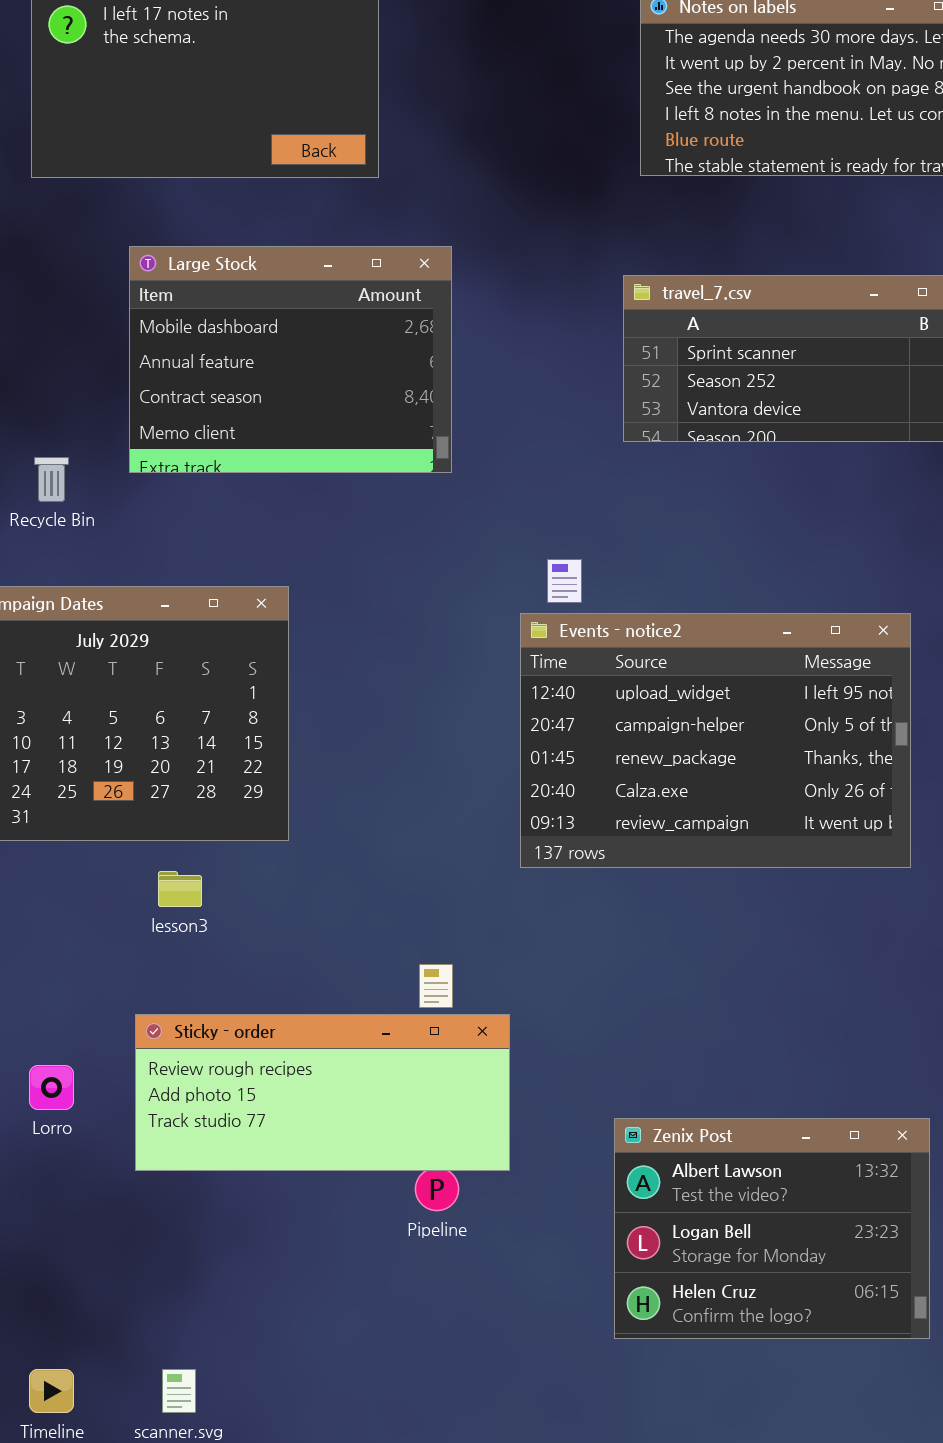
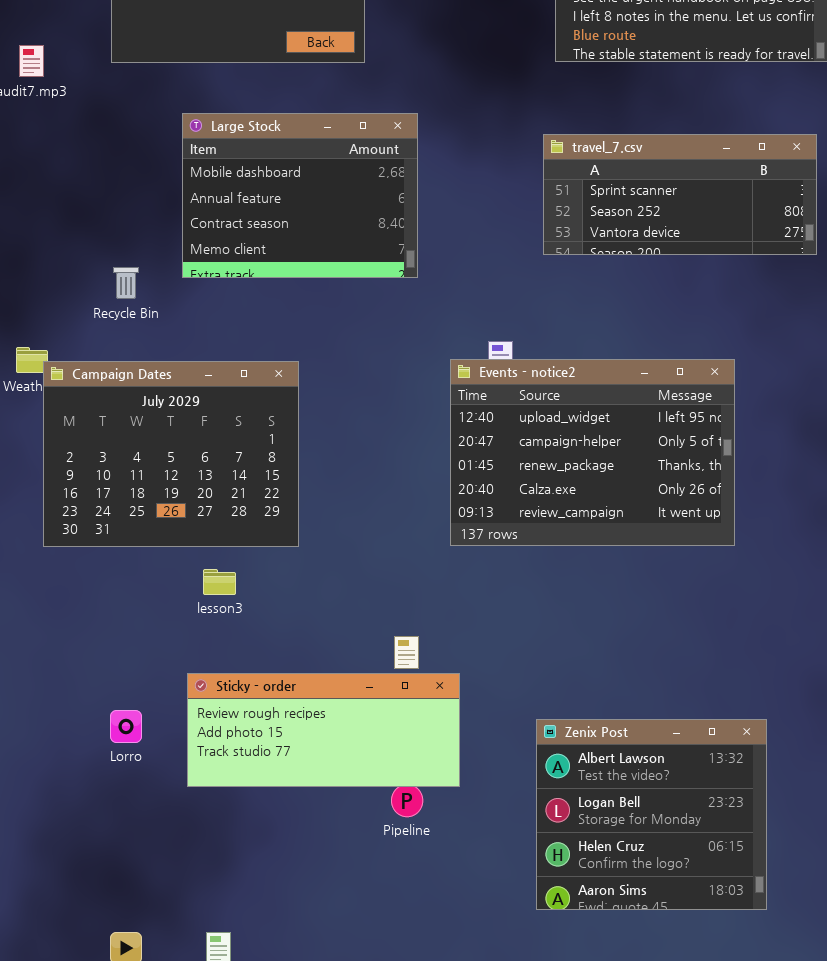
Events - notice2: [520,613,911,868] -> [450,359,735,546], moved
Zenix Post: [614,1118,930,1339] -> [536,719,767,910], resized

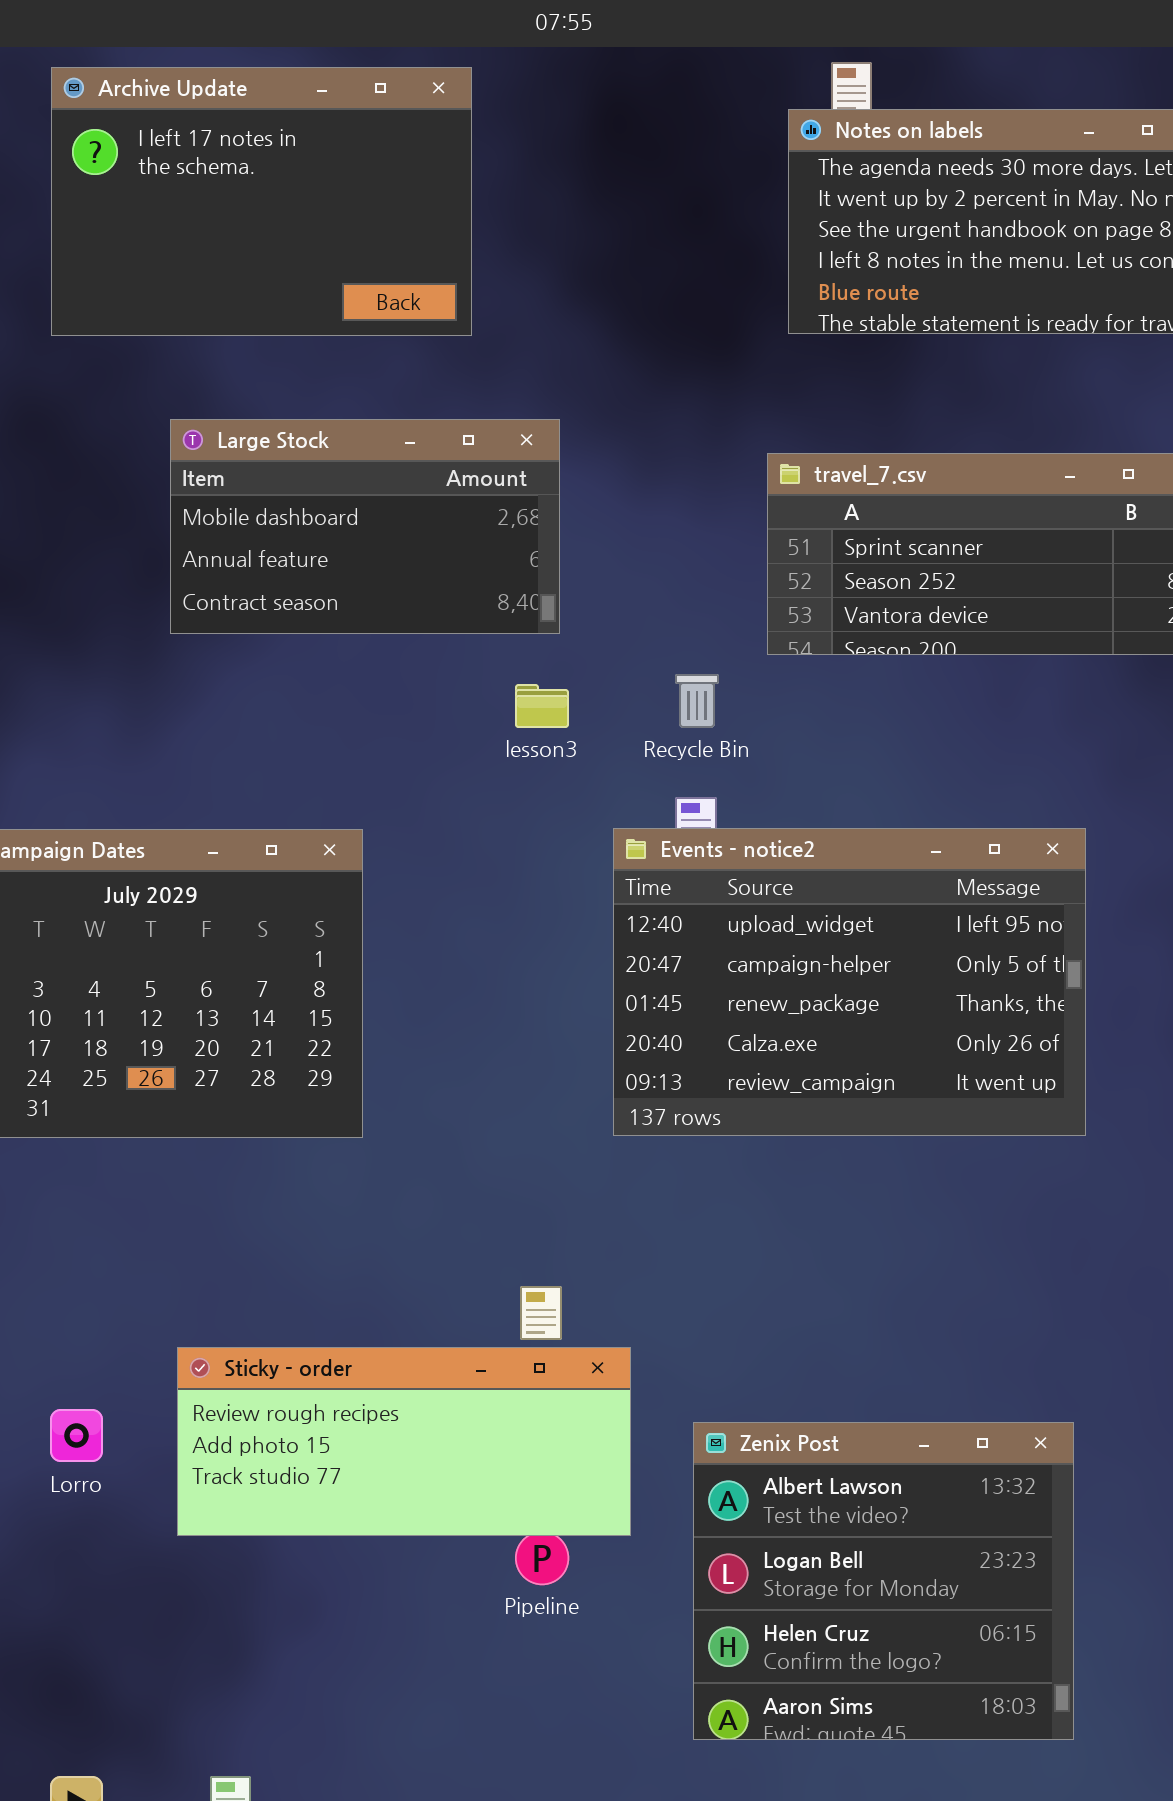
Large Stock: [182,113,418,278] -> [170,419,560,634], resized
Recycle Bin: [113,267,139,299] -> [675,674,719,728], moved
lesson3: [203,569,236,595] -> [515,684,569,728], moved
Zenix Post: [536,719,767,910] -> [693,1422,1074,1740], moved

